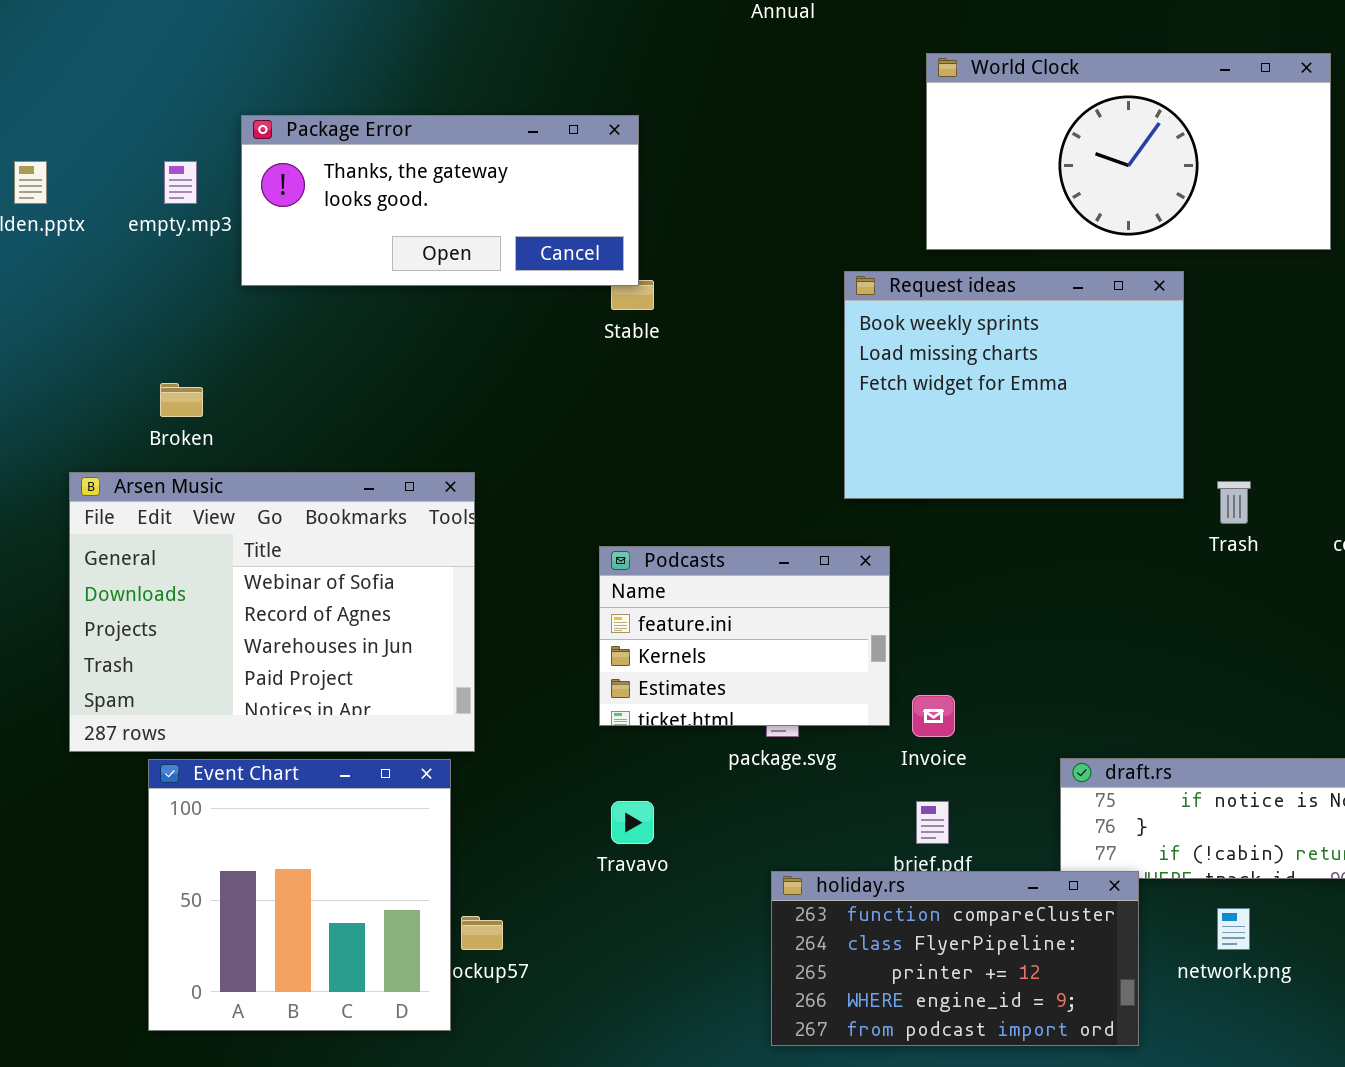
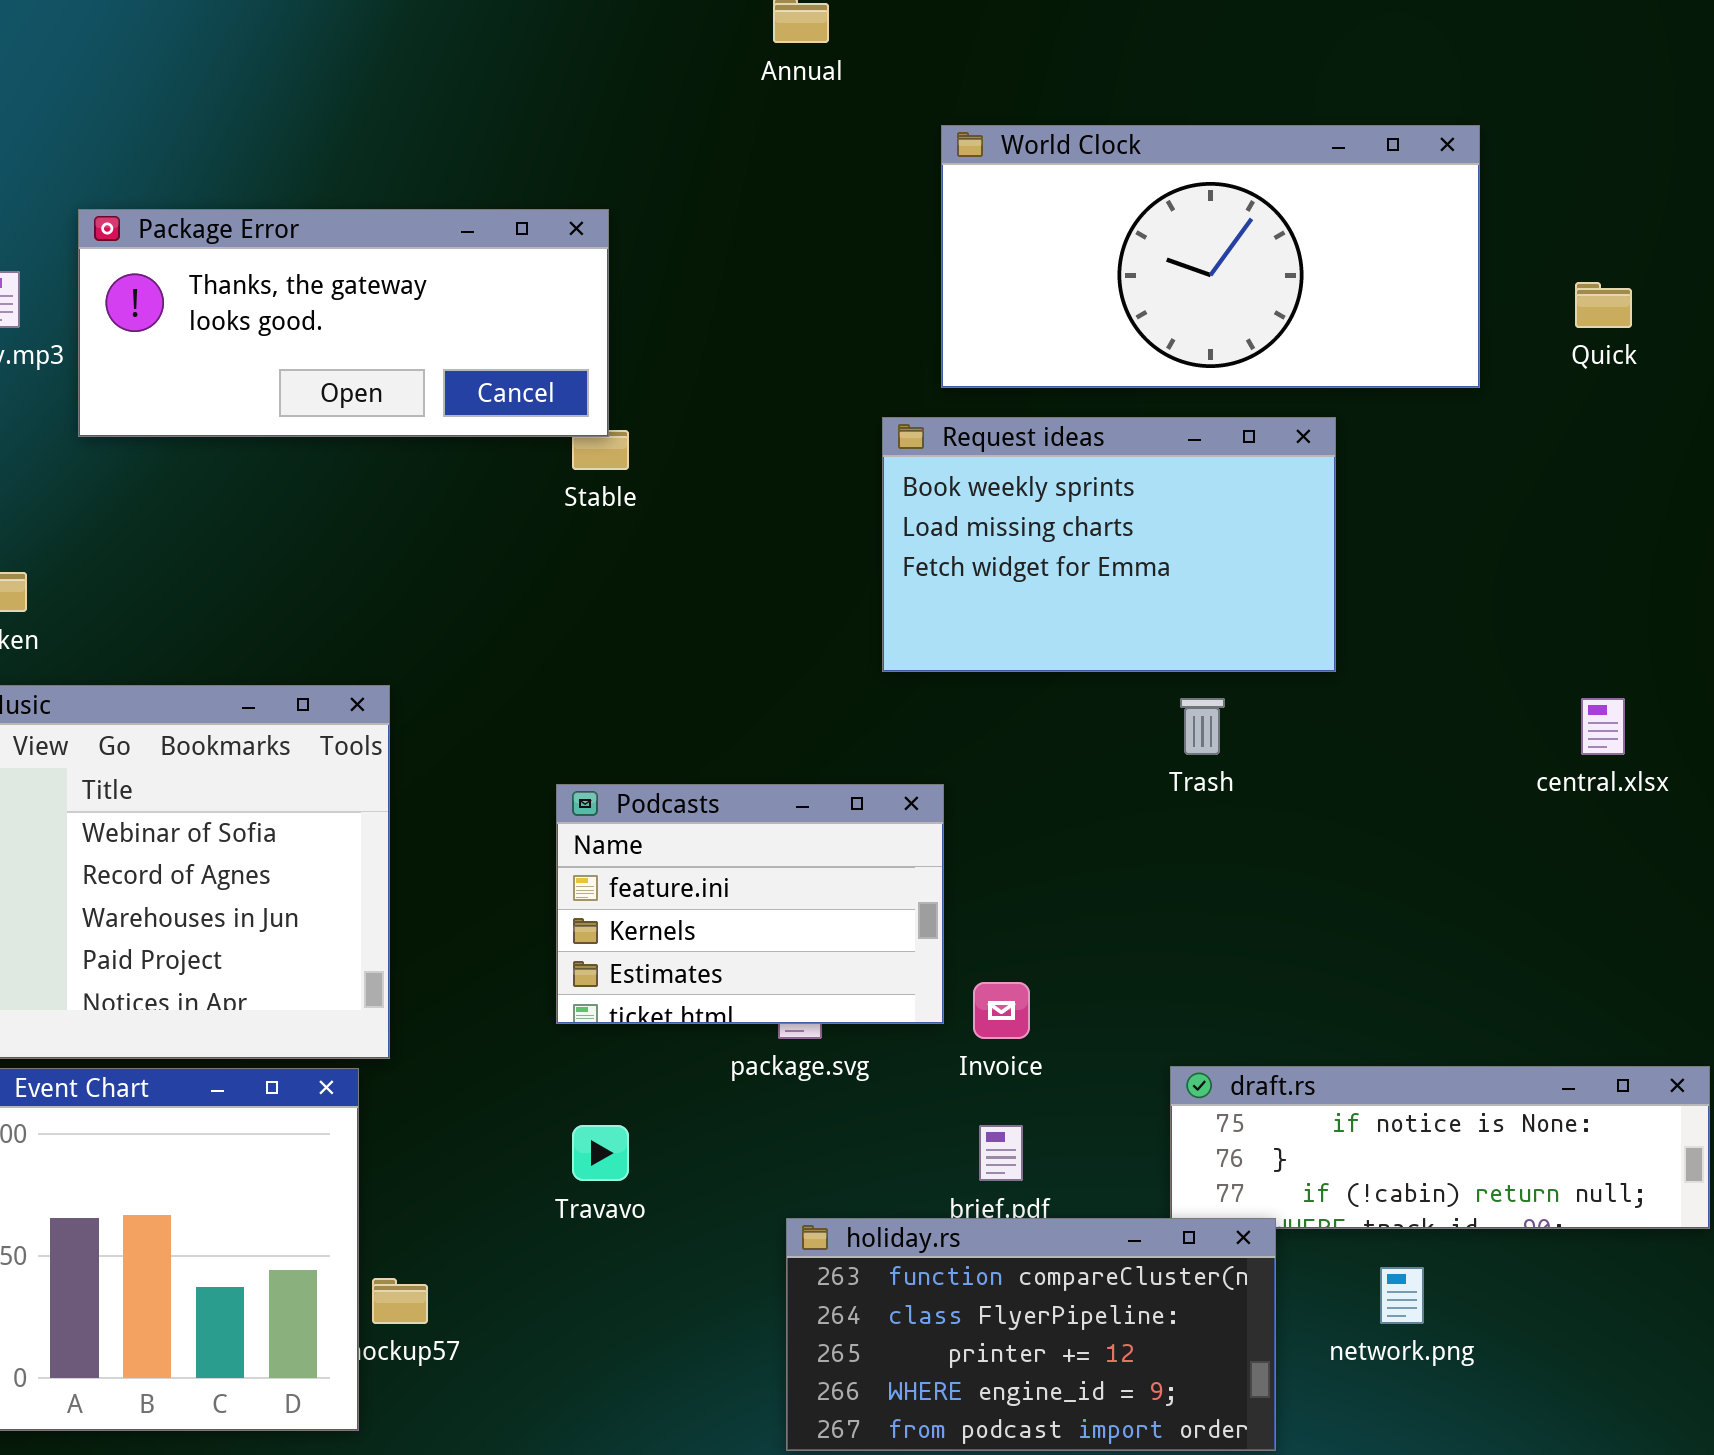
World Clock: [926,53,1331,250] -> [941,125,1480,388], moved
Request ideas: [844,271,1184,499] -> [882,417,1336,672], resized
Trash: [1217,481,1251,524] -> [1180,698,1225,755], moved

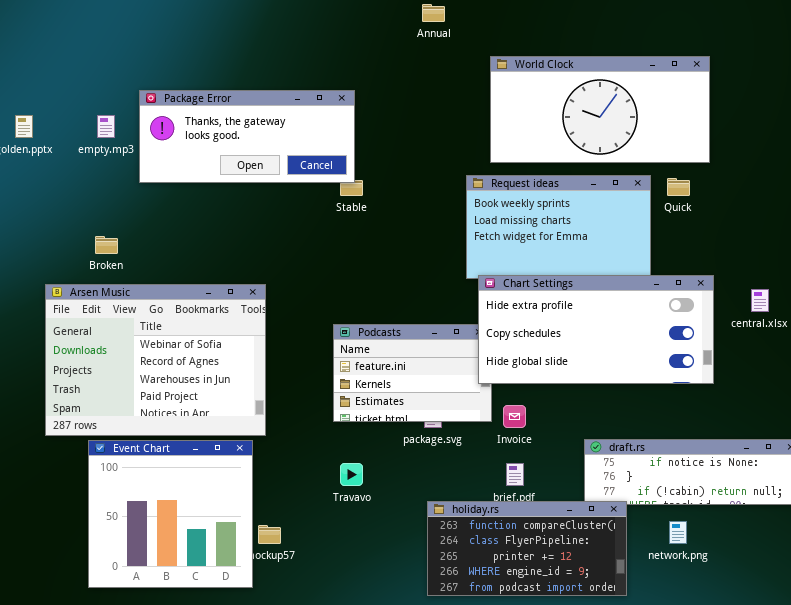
Quick: [1575,282,1632,328] -> [667,178,690,196], moved
Chart Settings: none -> [478,275,714,384], opened

